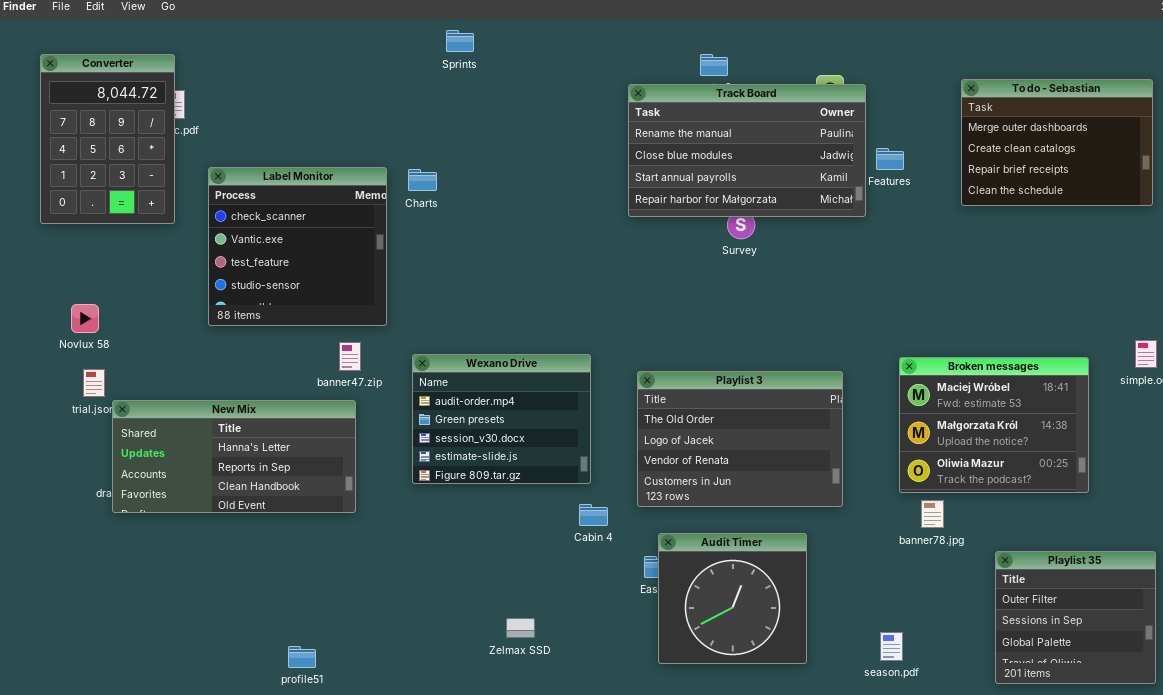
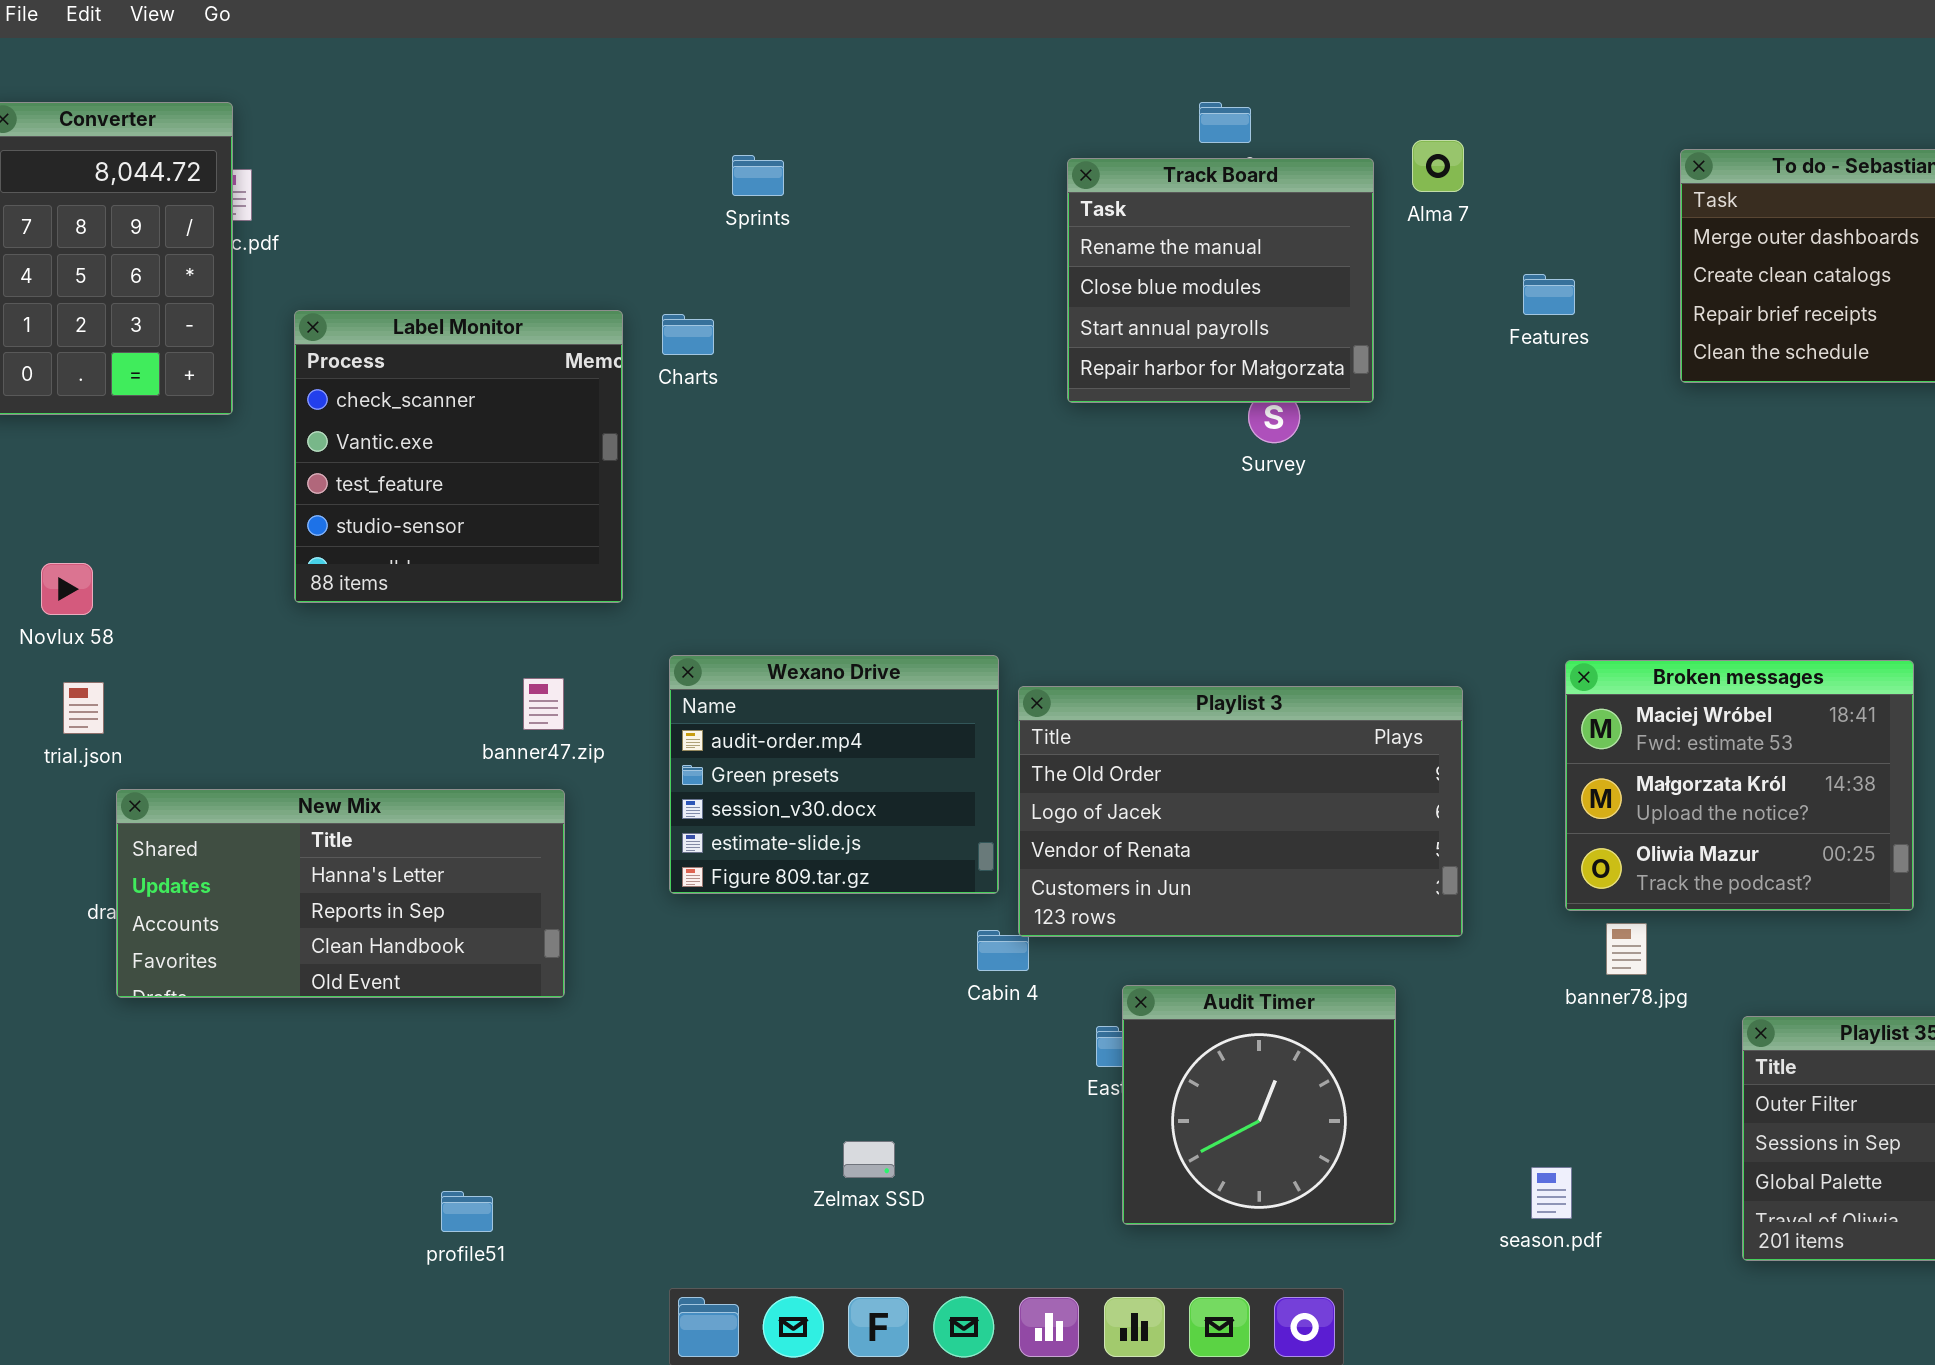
Sprints: [446,30,474,52] -> [732,155,784,196], moved
Track Board: [628,84,866,217] -> [1067,158,1374,403], resized
banner47.zip: [339,342,361,371] -> [523,678,564,730], moved
Playlist 3: [637,371,843,507] -> [1018,686,1463,937], resized
New Mix: [112,400,356,513] -> [116,789,565,998], moved

